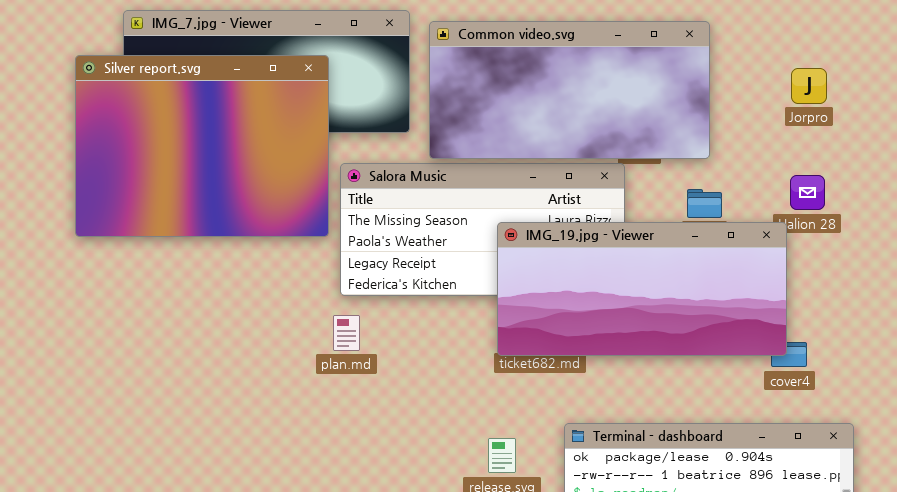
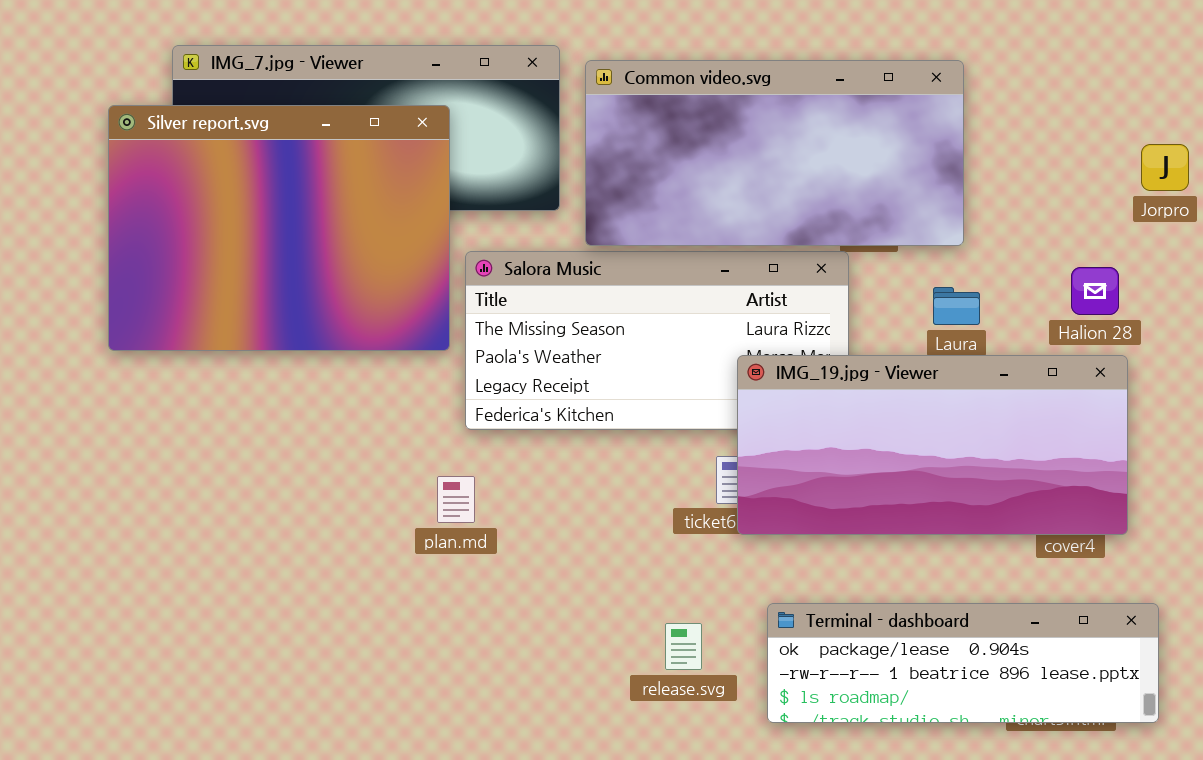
Jorpro: [791,68,827,104] -> [1141,144,1189,191], moved
IMG_19.jpg - Viewer: [497,222,787,356] -> [737,355,1128,535], moved
plan.md: [333,315,360,351] -> [437,476,475,523], moved

